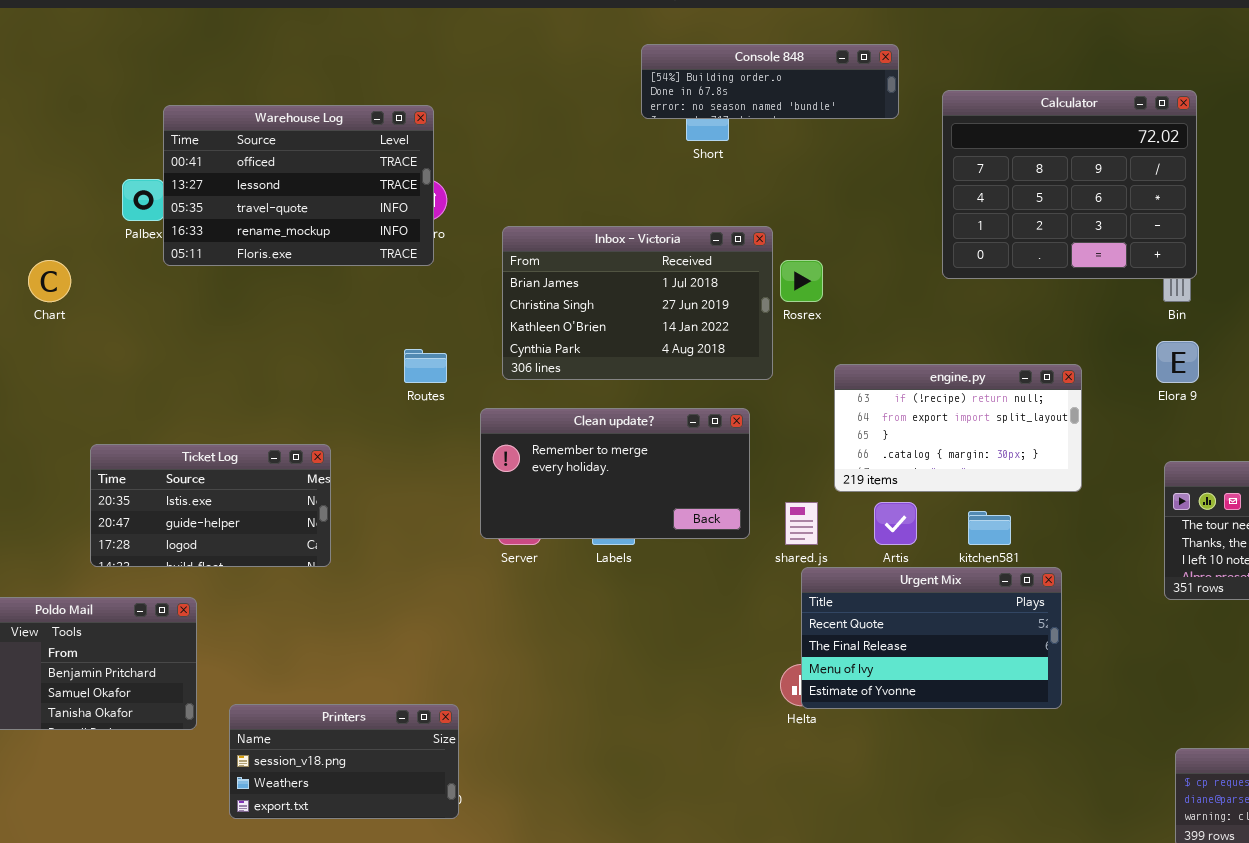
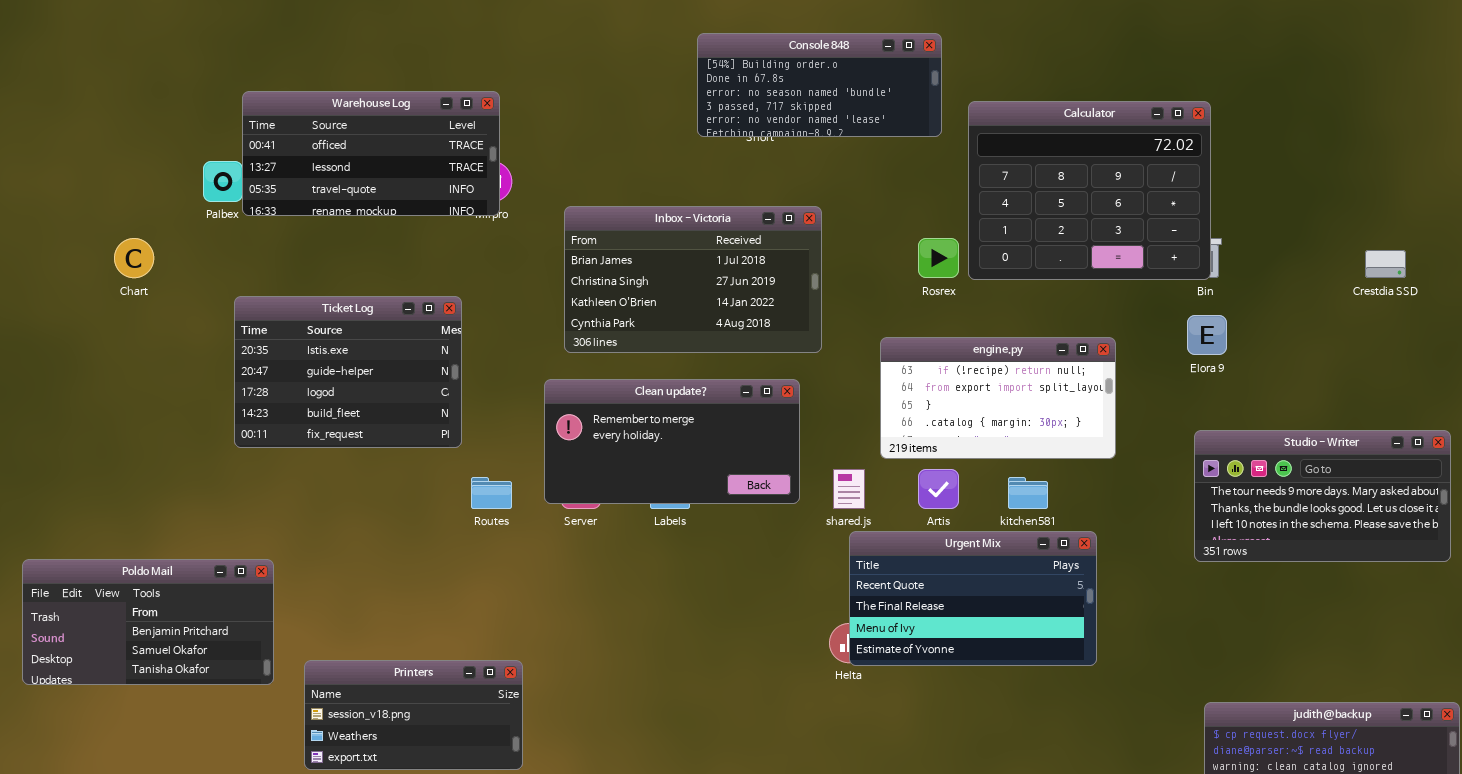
Console 848: [641,44,899,119] -> [697,33,942,137], resized
Calculator: [942,90,1197,279] -> [968,101,1211,280], moved
Warehouse Log: [163,105,434,266] -> [242,91,500,216], resized
Rosrex: [780,260,823,302] -> [918,238,959,278], moved
Routes: [404,349,447,383] -> [471,477,512,509], moved
Ticket Log: [90,444,331,567] -> [234,296,462,448], moved, resized

